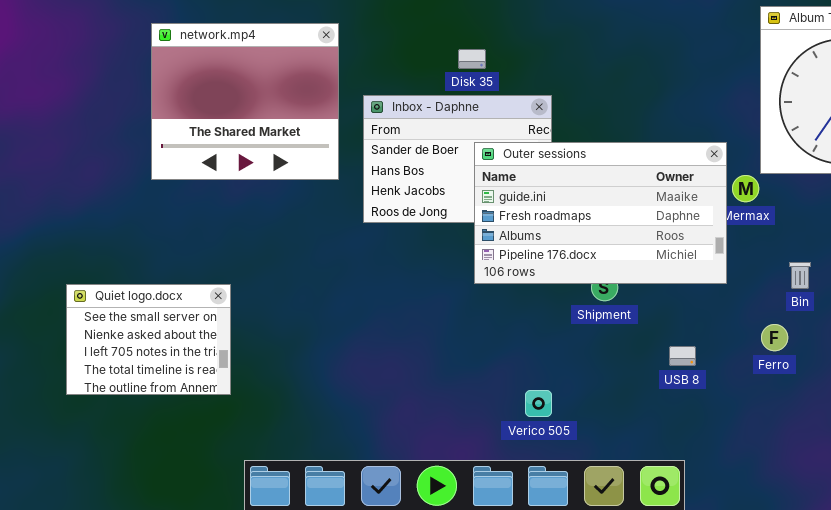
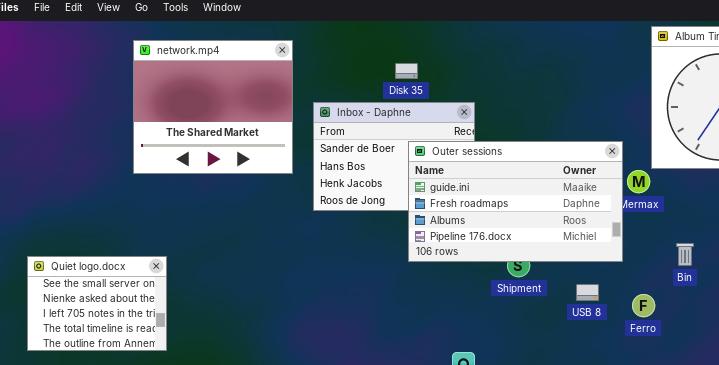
Quiet logo.docx: [66,284,231,395] -> [27,256,167,351], moved
Ferro: [761,324,788,351] -> [632,294,655,317], moved
USB 8: [669,346,696,366] -> [576,284,599,301], moved

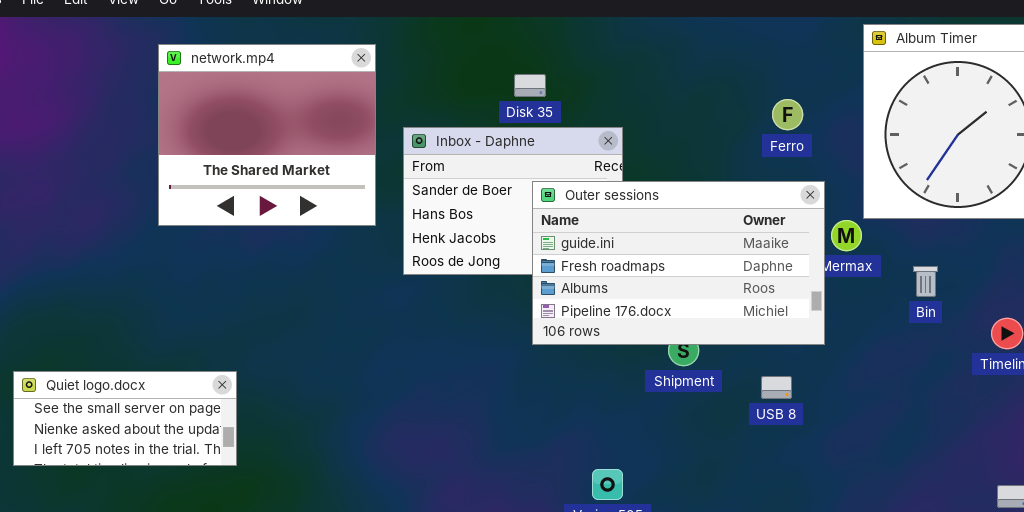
Bin: [676,243,694,266] -> [913,266,938,297], moved
Quiet logo.docx: [27,256,167,351] -> [13,371,237,466], resized
Ferro: [632,294,655,317] -> [772,99,803,130], moved

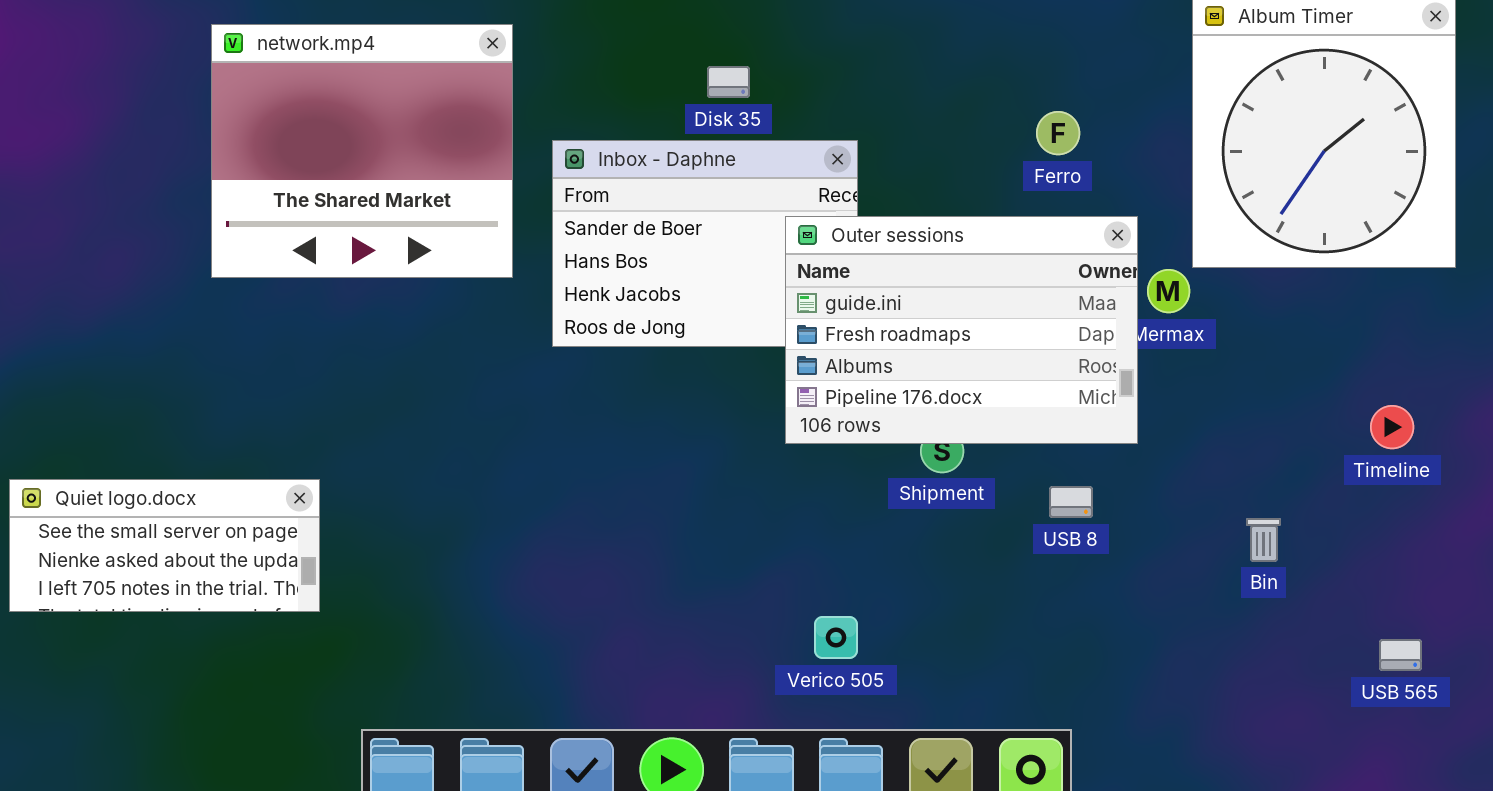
Ferro: [772,99,803,130] -> [1036,111,1080,155], moved
Outer sessions: [532,181,825,345] -> [785,216,1138,444], resized
Bin: [913,266,938,297] -> [1246,518,1281,562], moved

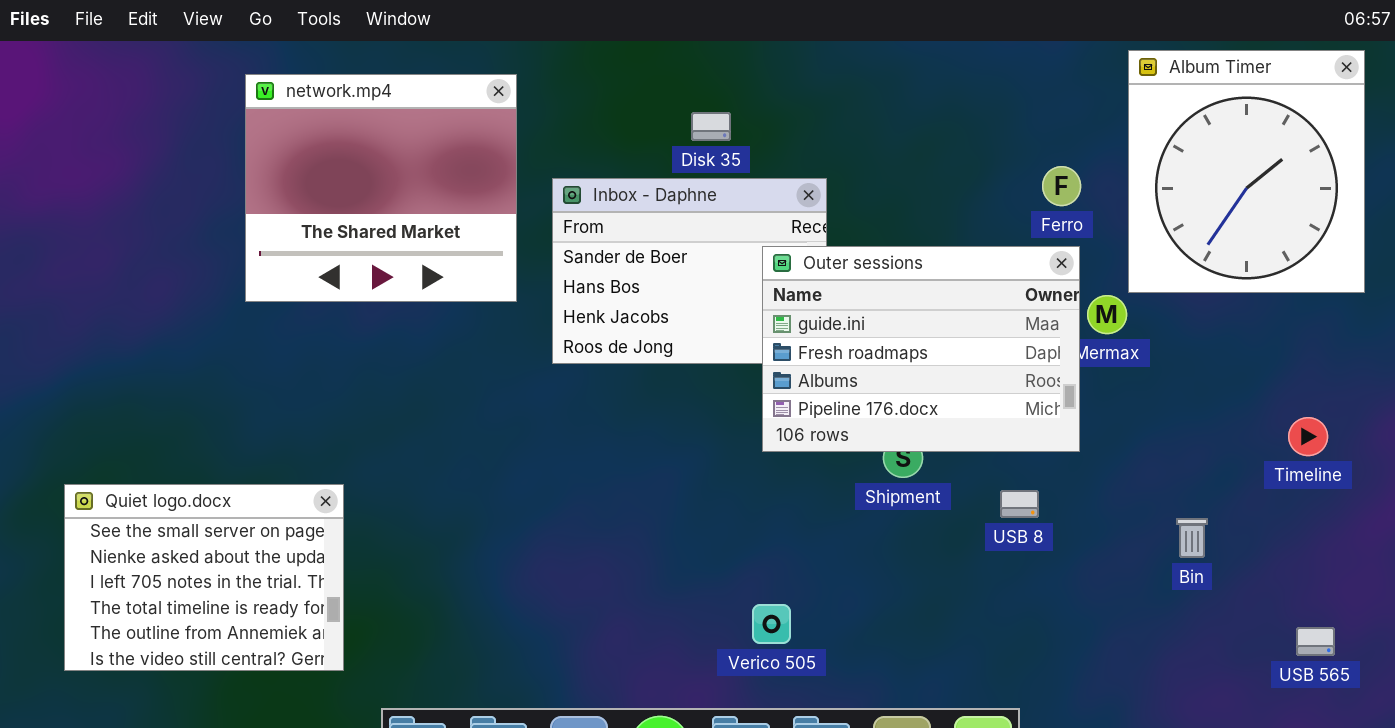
Ferro: [1036,111,1080,155] -> [1042,166,1081,206], moved
Quiet logo.docx: [9,479,320,612] -> [64,484,344,671], resized
Verico 505: [814,616,858,659] -> [752,604,791,644], moved

